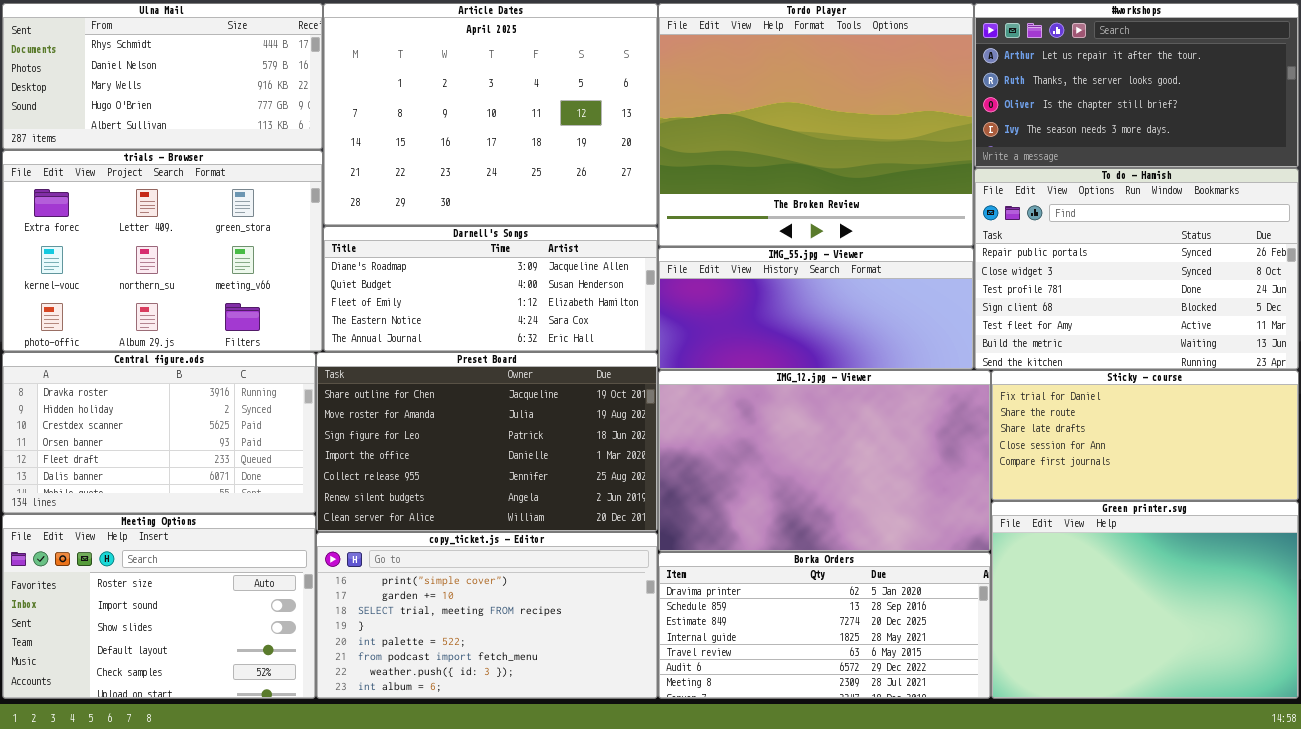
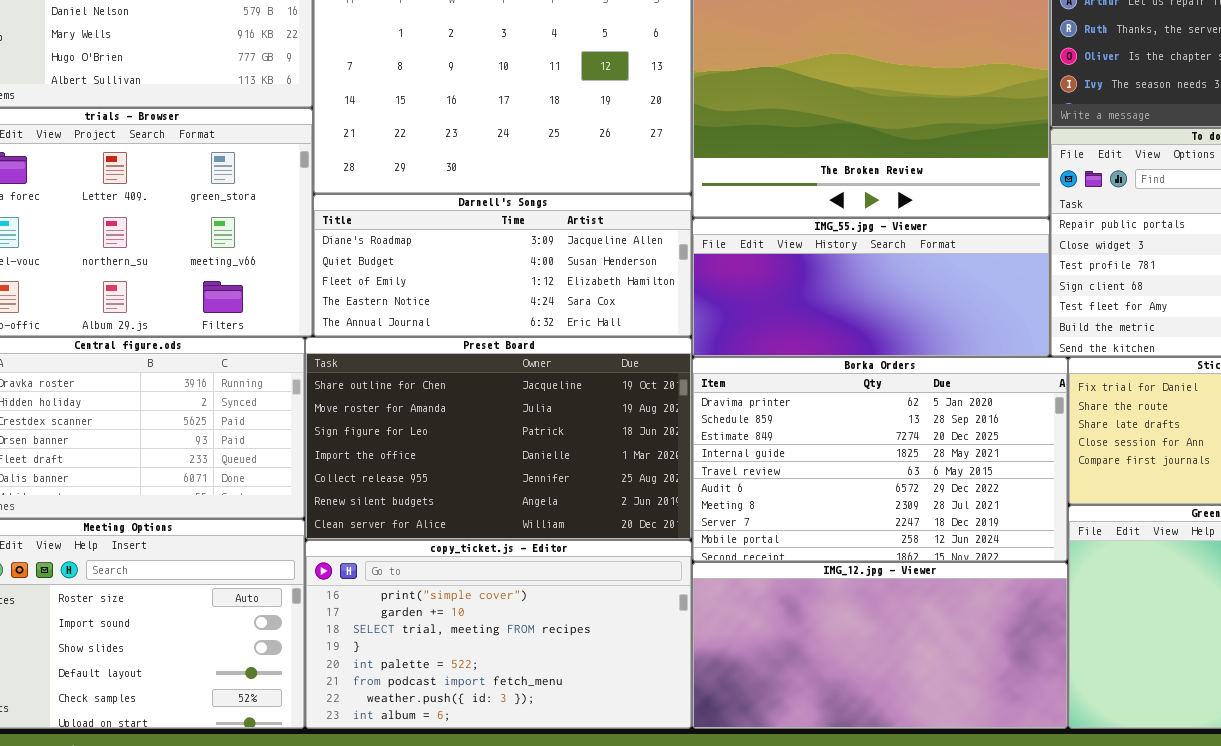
IMG_12.jpg - Viewer: [658,370,991,552] -> [692,562,1068,729], moved, resized
Borka Orders: [658,552,991,699] -> [692,357,1068,562], moved, resized

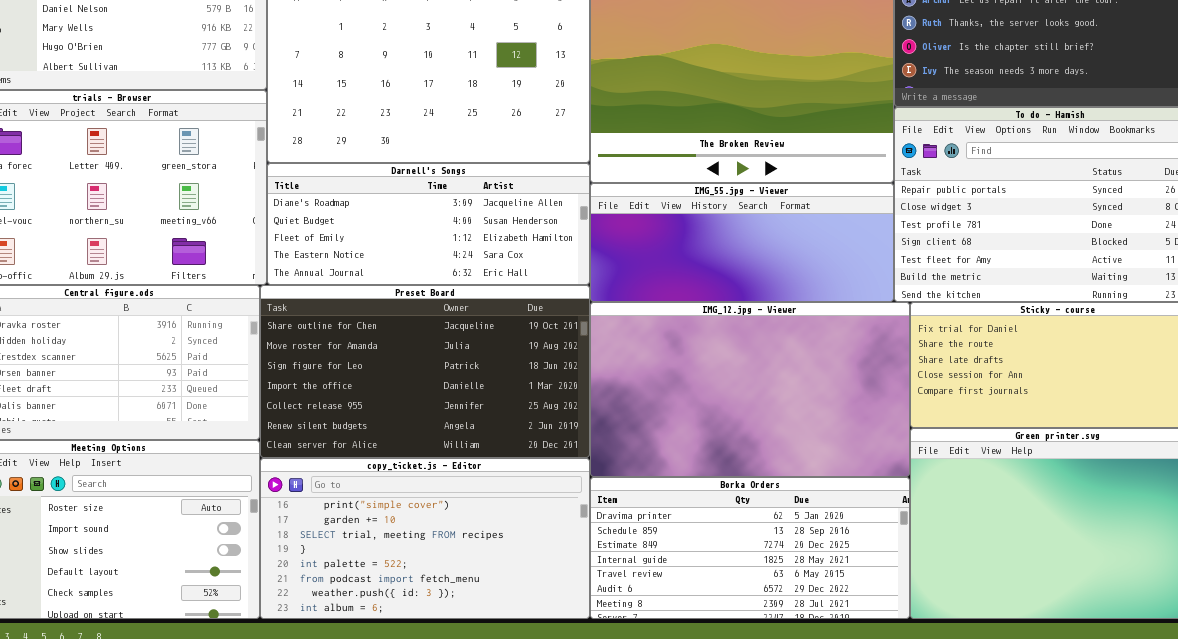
Borka Orders: [692,357,1068,562] -> [590,477,910,619], moved, resized
IMG_12.jpg - Viewer: [692,562,1068,729] -> [590,302,910,477], moved, resized

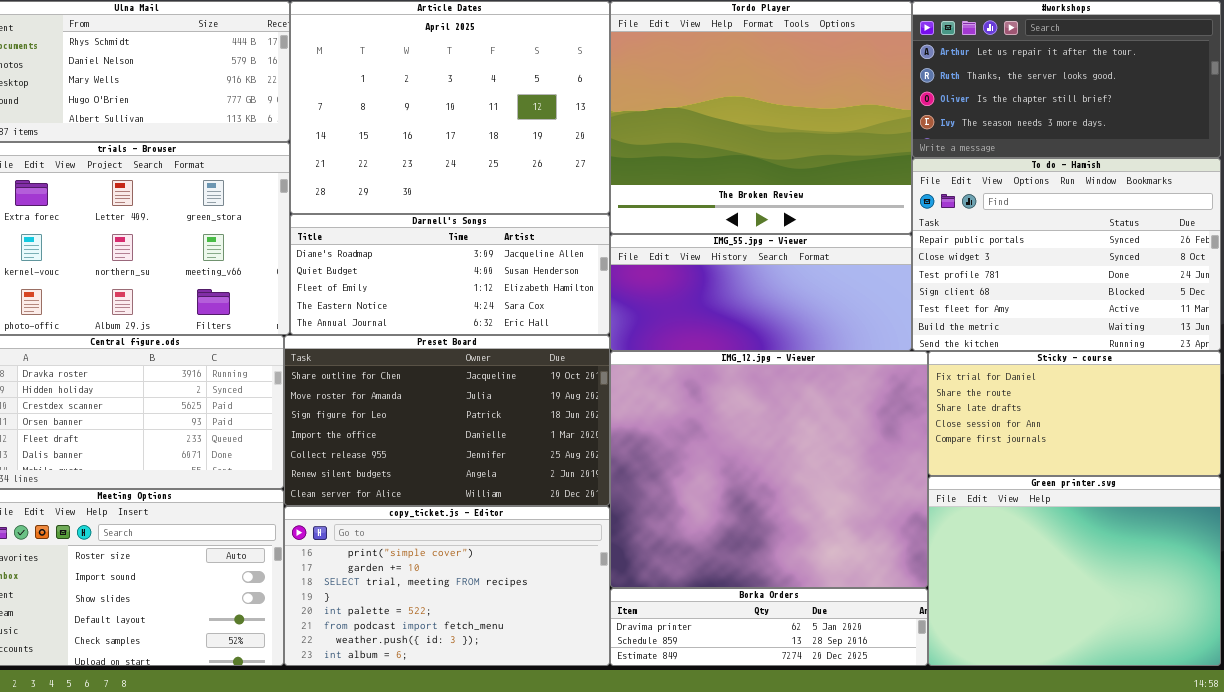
IMG_12.jpg - Viewer: [590,302,910,477] -> [610,351,928,588], resized
Borka Orders: [590,477,910,619] -> [610,588,928,666], resized

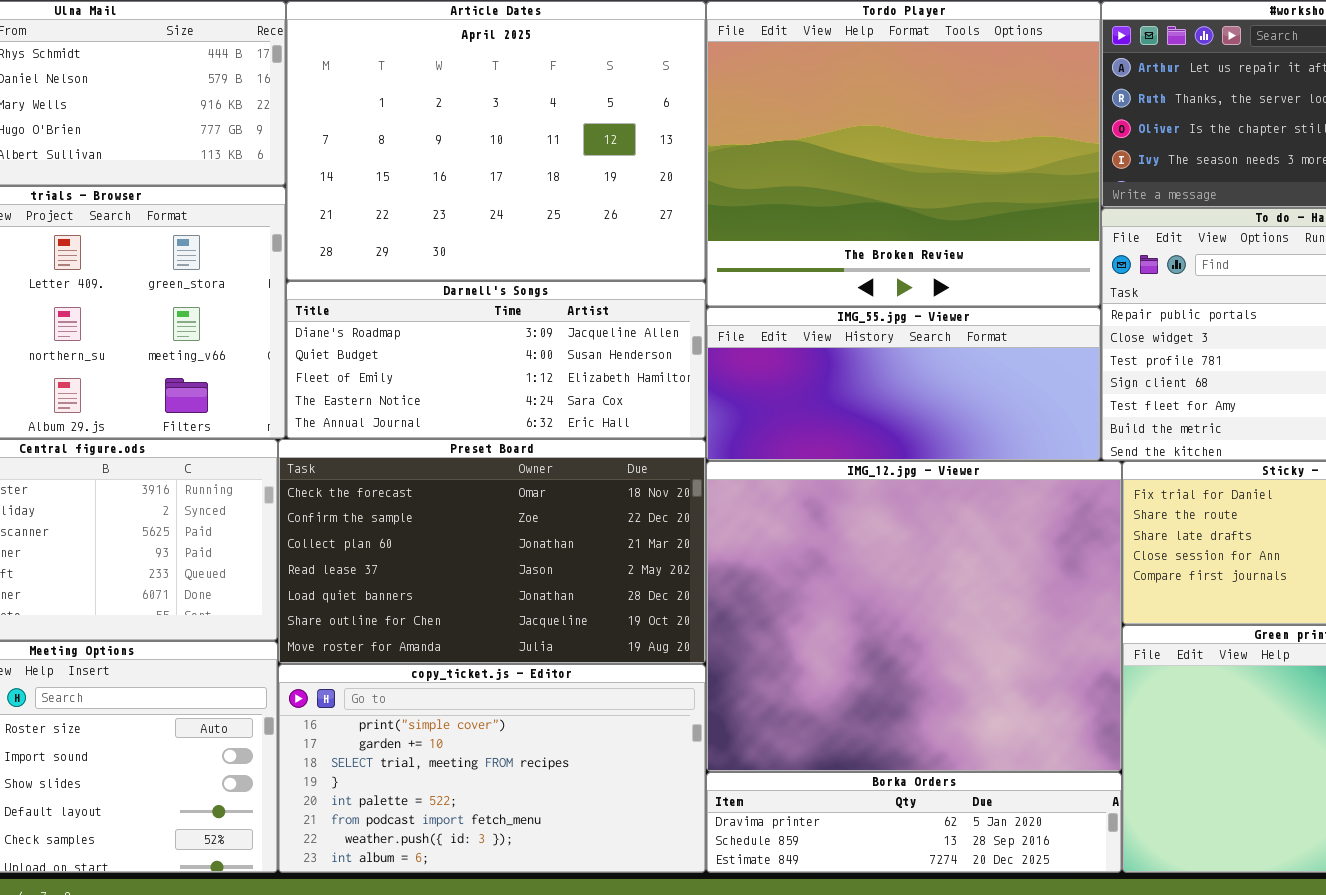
Preset Board: [284,335,610,506] -> [278,439,706,664], scrolled up 5 rows

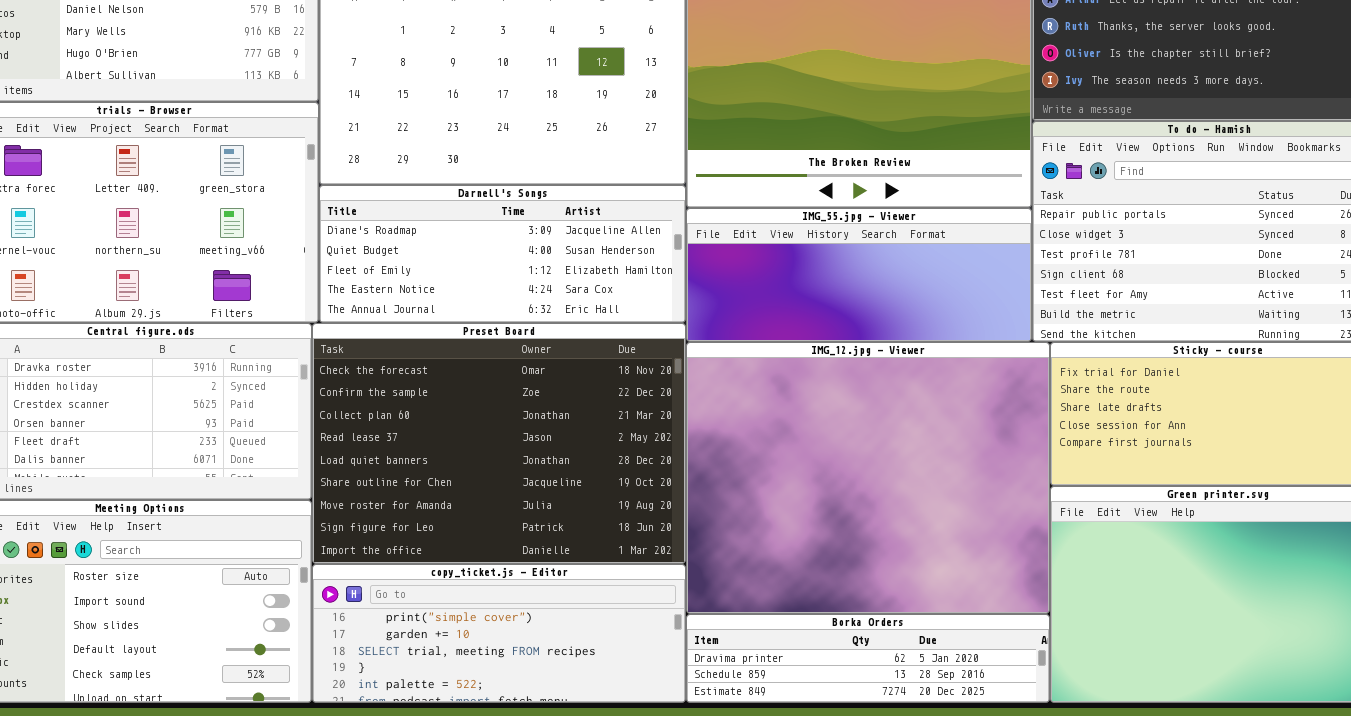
Preset Board: [278,439,706,664] -> [312,323,686,564], resized
copy_ticket.js - Editor: [278,664,706,873] -> [312,564,686,703], resized

